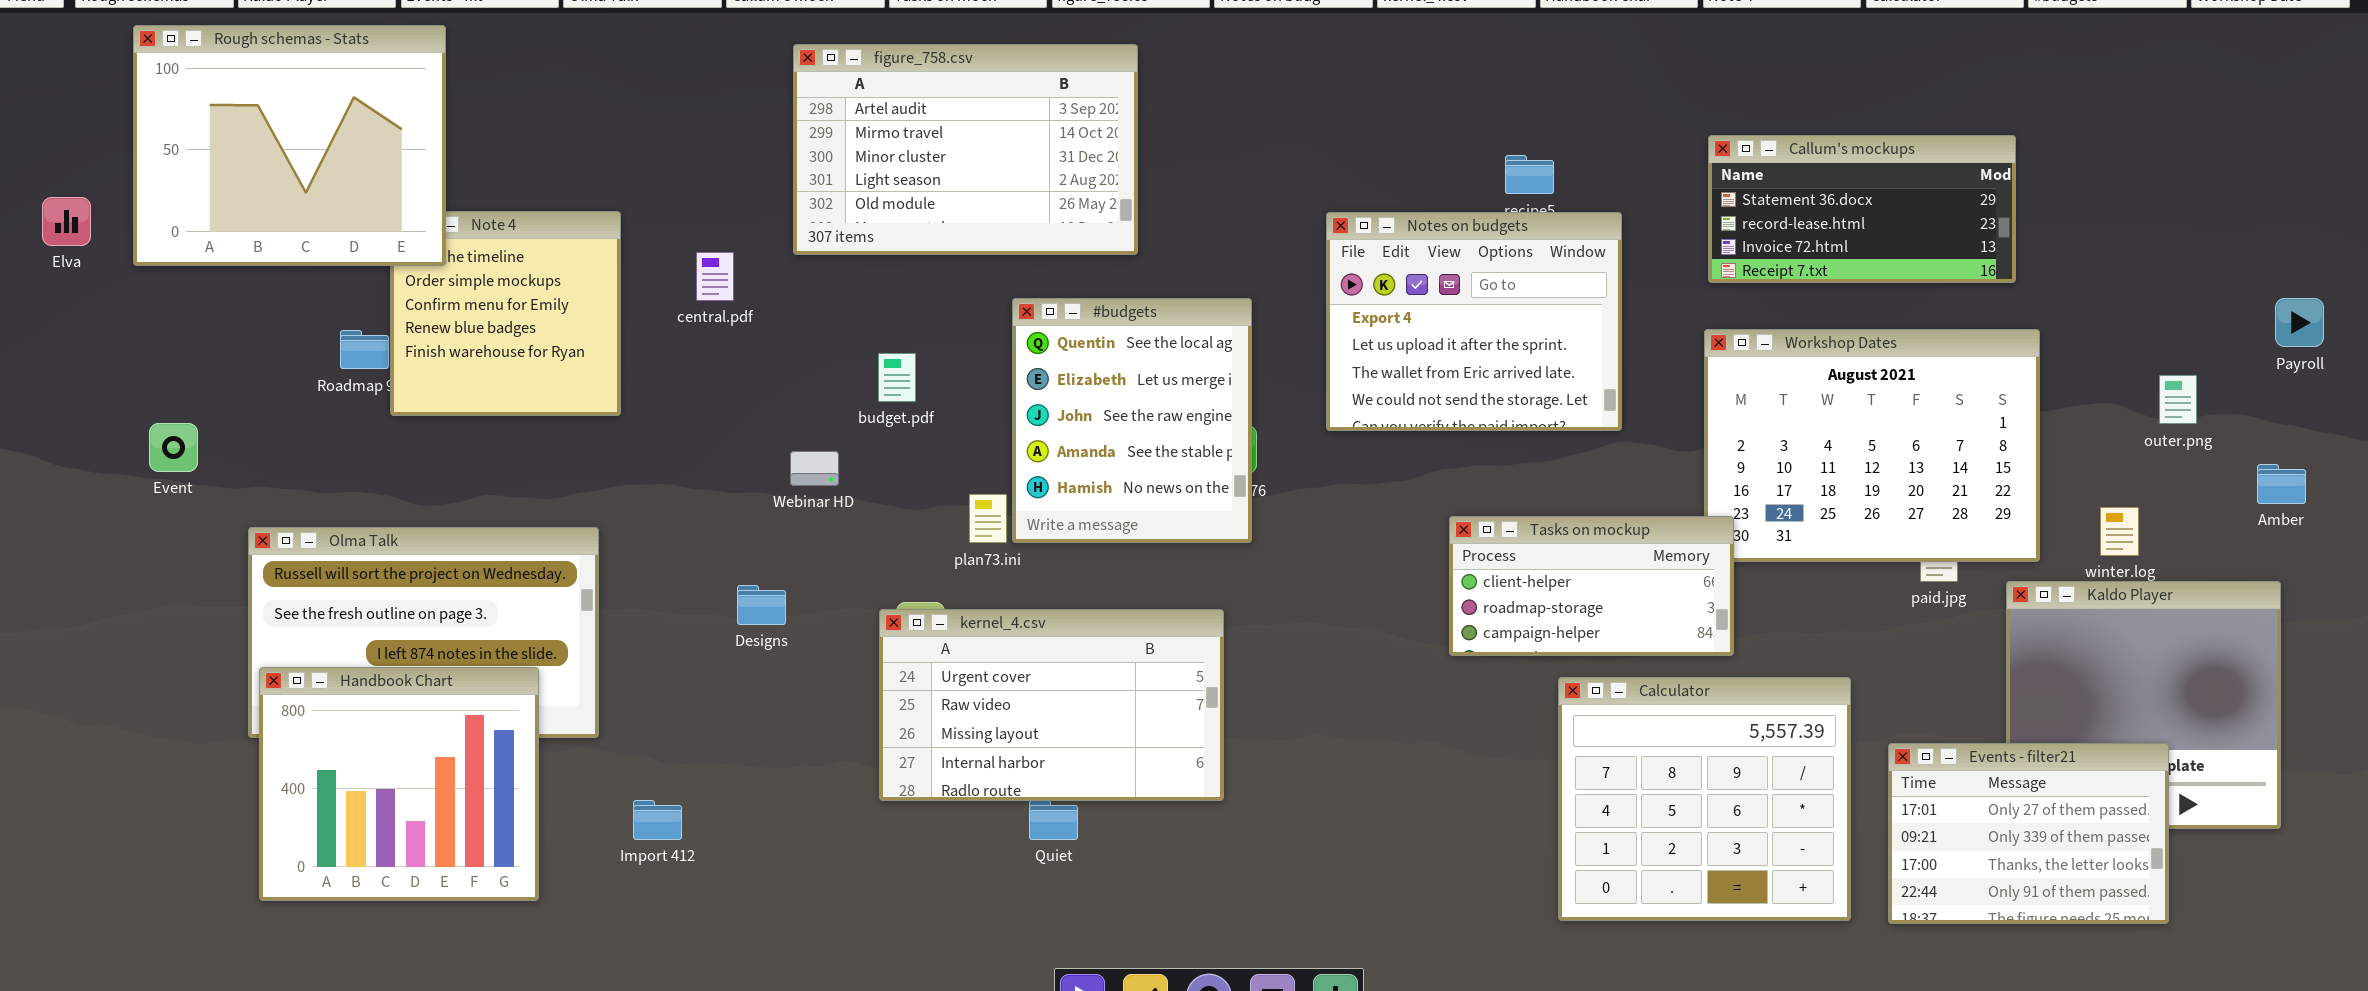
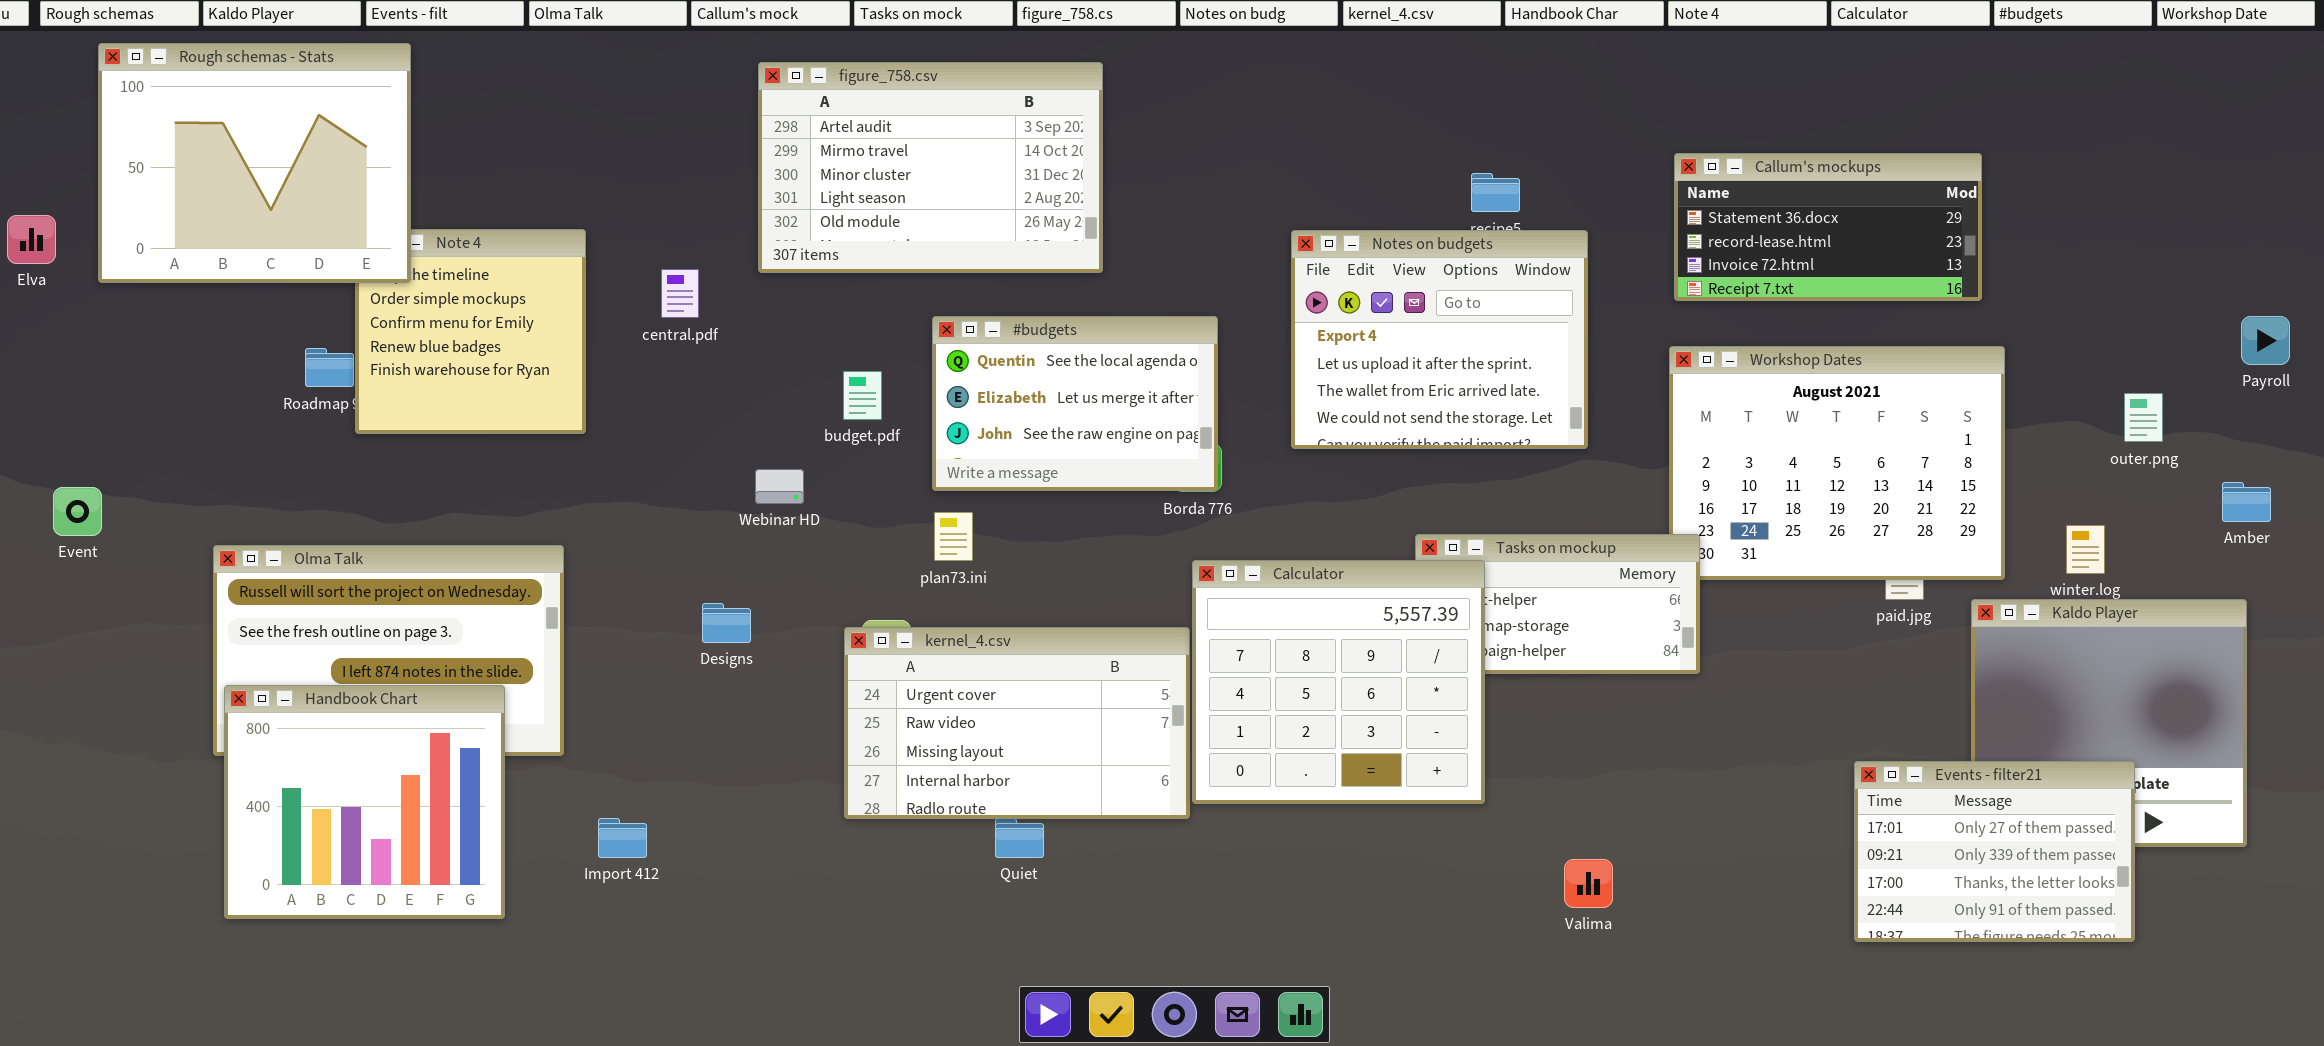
#budgets: [1012,298,1252,543] -> [932,316,1218,491], resized
Event: [149,423,198,472] -> [53,487,102,536], moved
Calculator: [1558,677,1851,921] -> [1192,560,1485,804], moved

